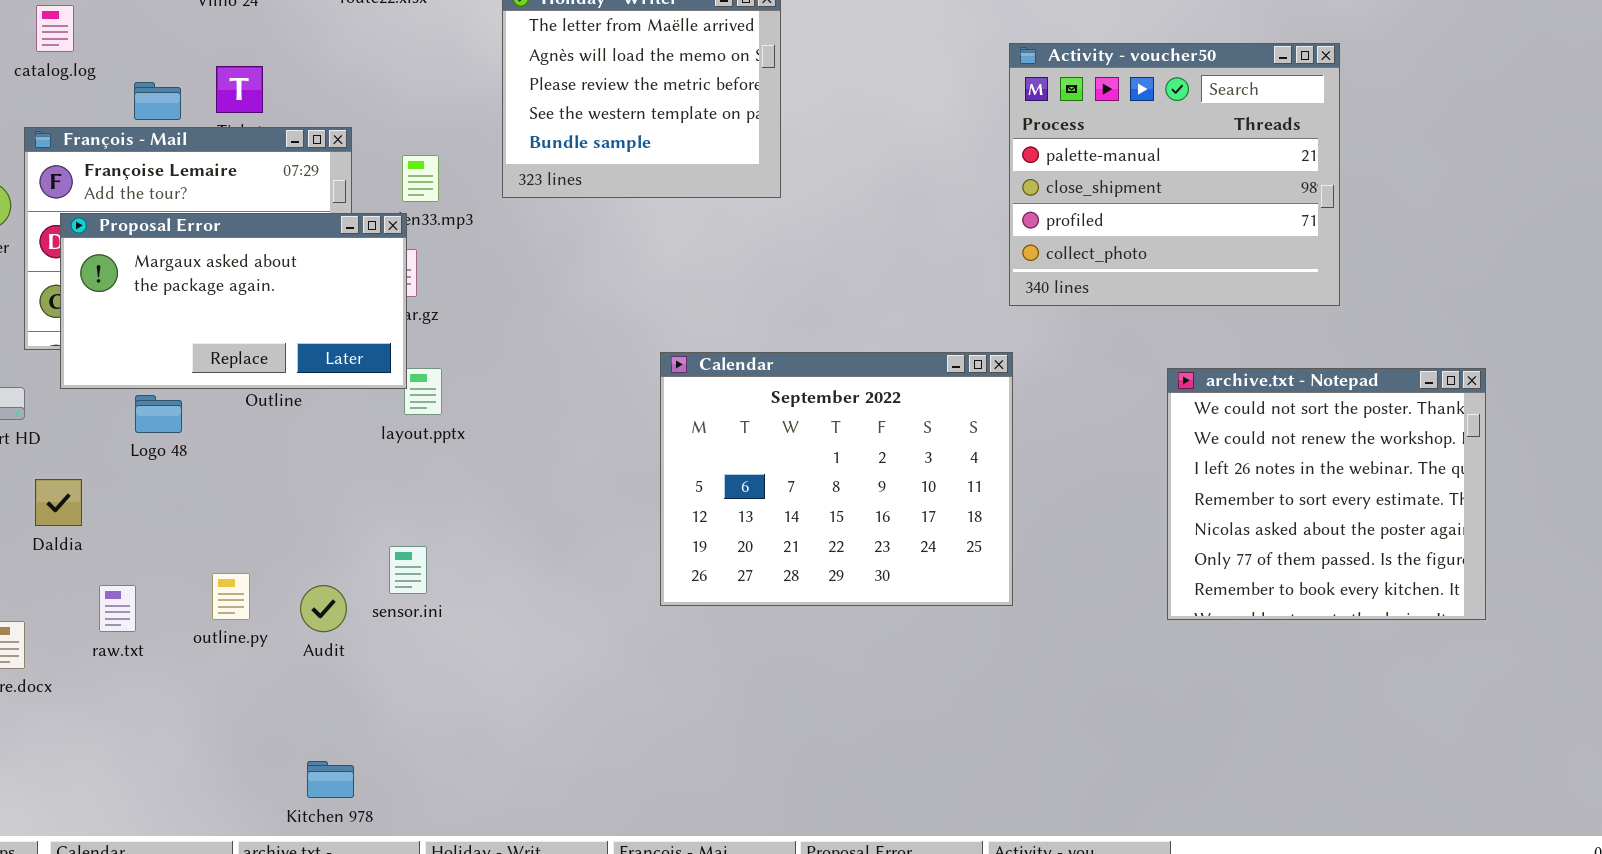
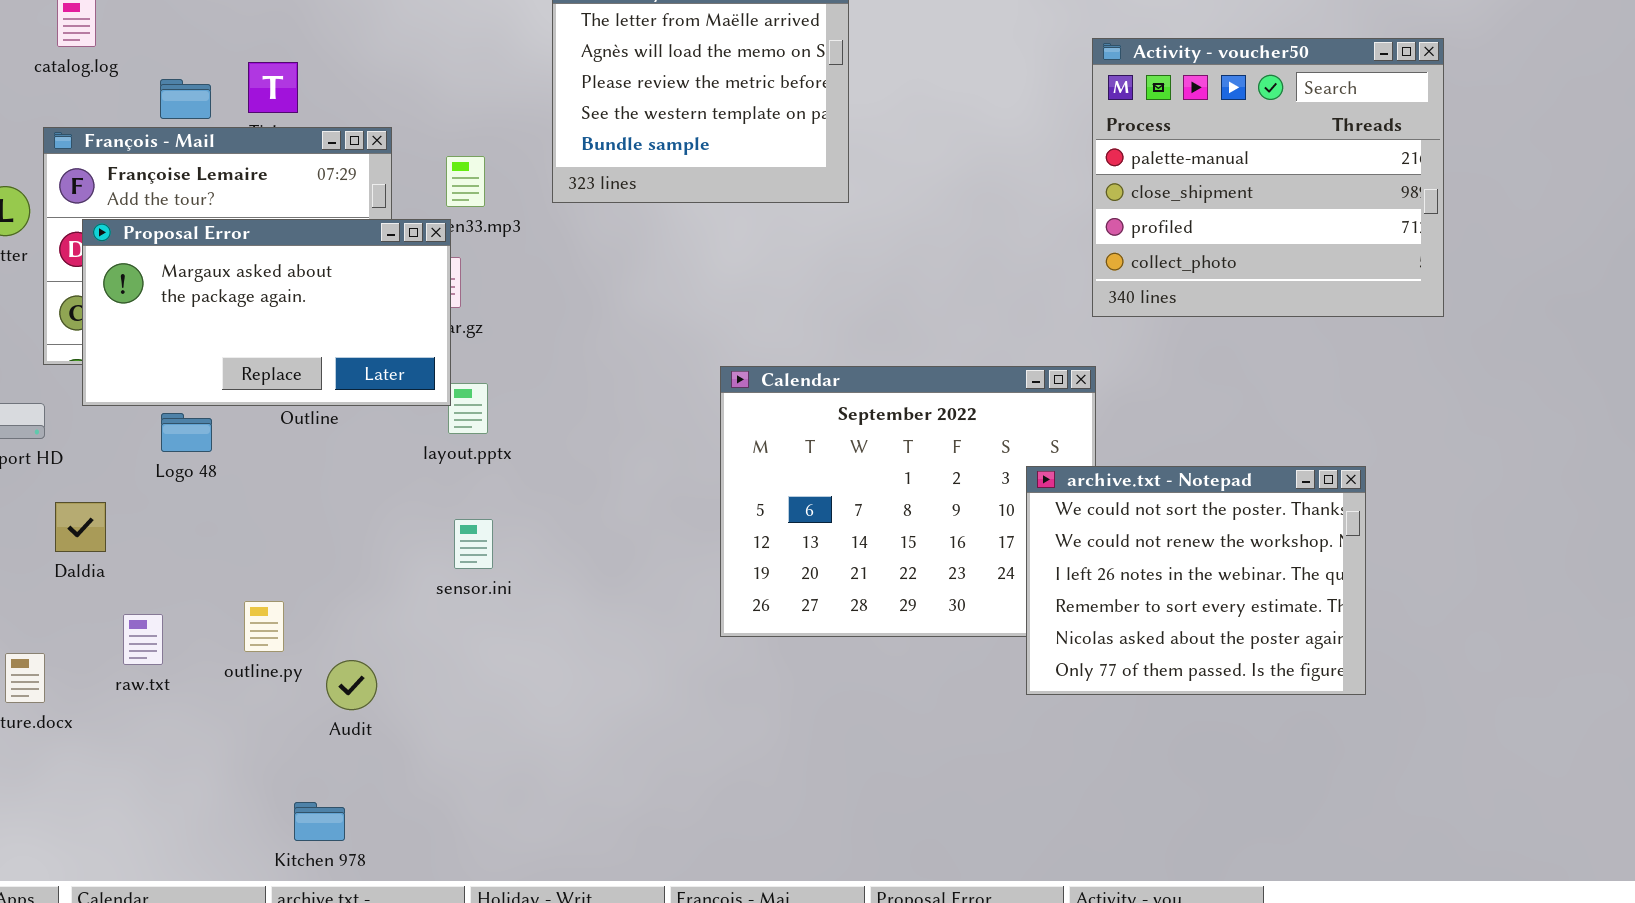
archive.txt - Notepad: [1167,368,1486,620] -> [1026,466,1366,695], moved, resized
sensor.ini: [389,546,427,594] -> [454,519,493,569], moved
Audit: [300,585,347,632] -> [326,660,377,710], moved
Kitchen 978: [307,761,354,798] -> [294,802,345,841], moved

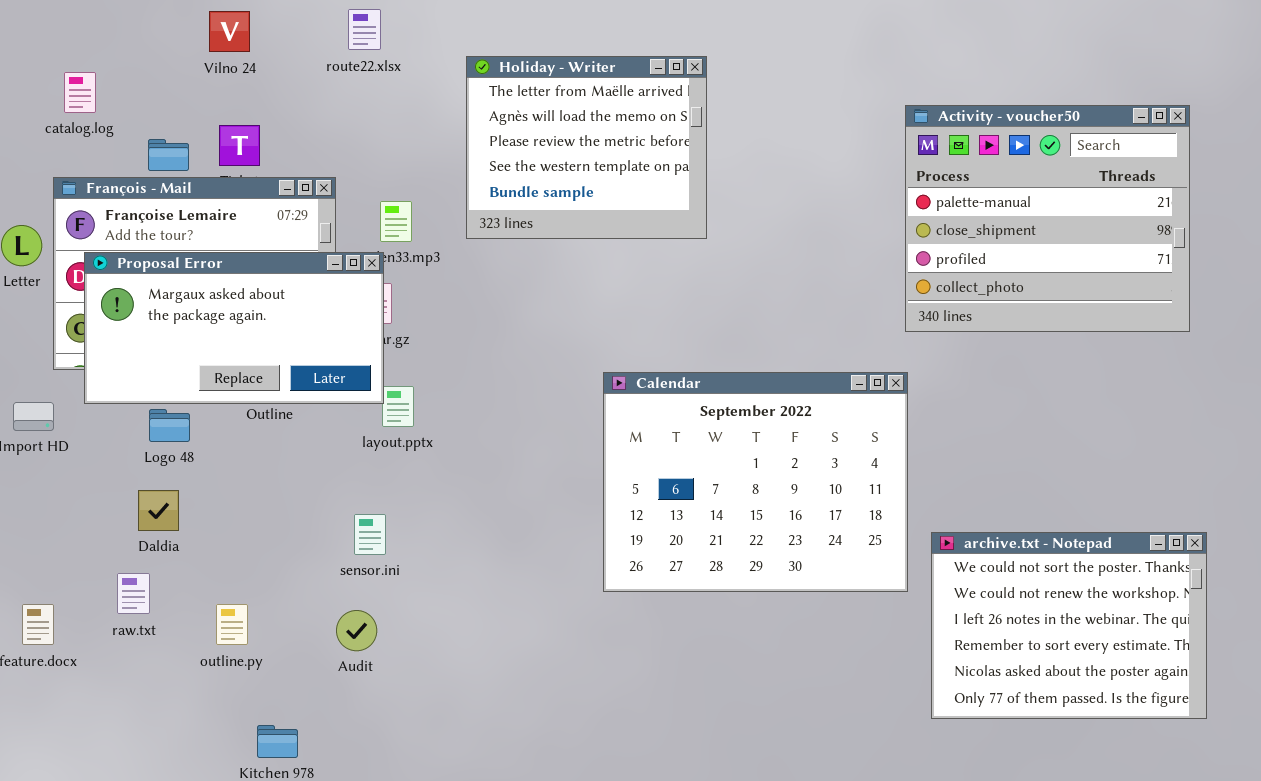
archive.txt - Notepad: [1026,466,1366,695] -> [931,532,1207,719], moved
Daldia: [55,502,106,552] -> [138,490,179,531], moved
sensor.ini: [454,519,493,569] -> [354,514,386,555], moved
outline.py: [244,601,284,652] -> [216,604,248,645], moved
Audit: [326,660,377,710] -> [336,610,377,651], moved

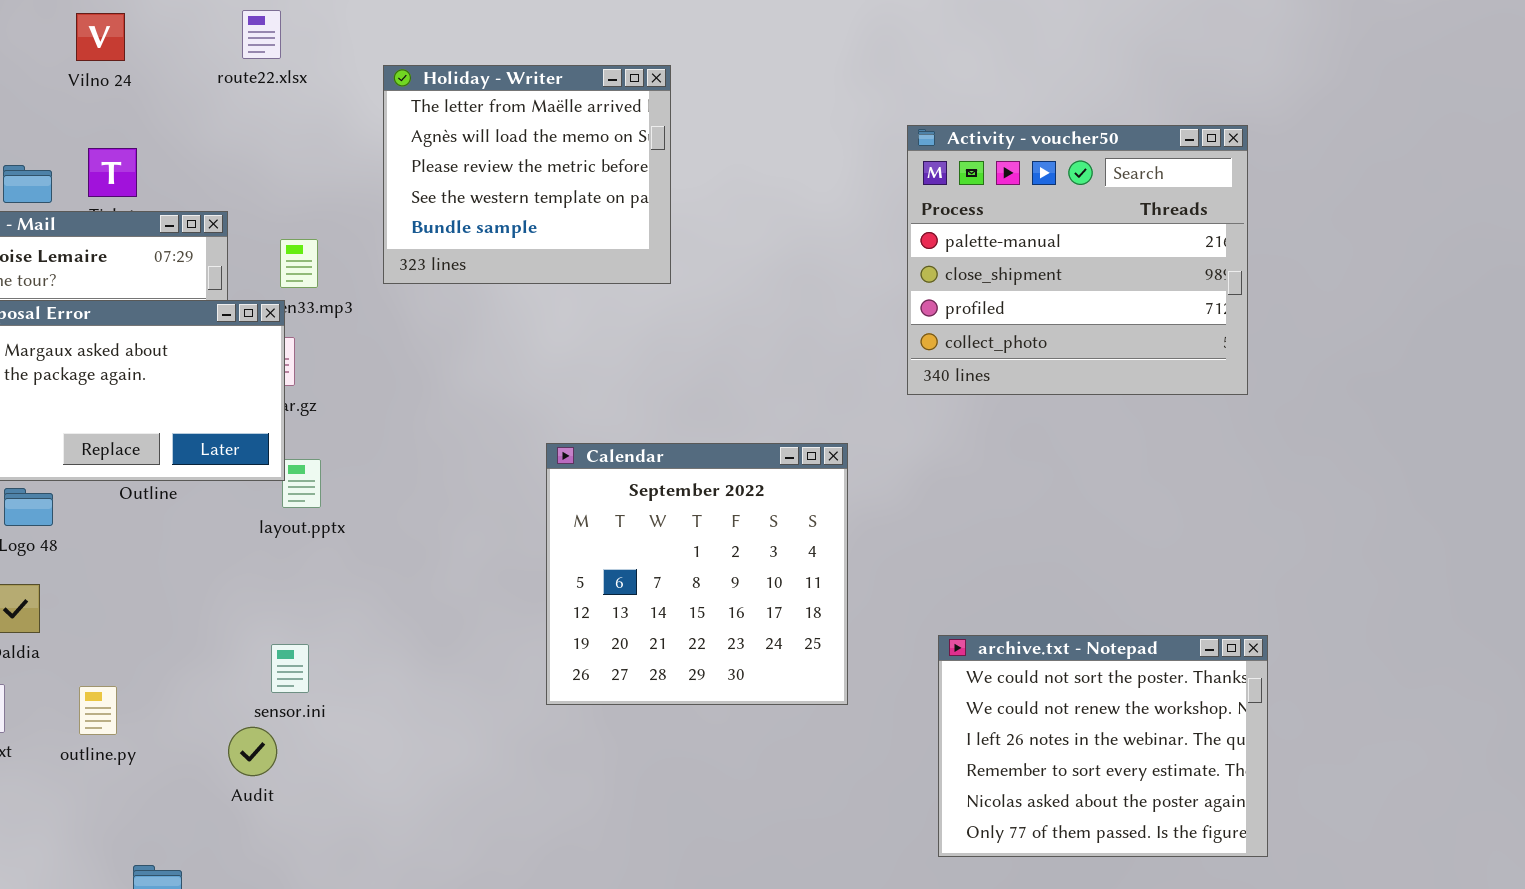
Calendar: [603,372,908,592] -> [546,443,848,705], resized
sensor.ini: [354,514,386,555] -> [271,644,309,693], moved
outline.py: [216,604,248,645] -> [79,686,117,735], moved

